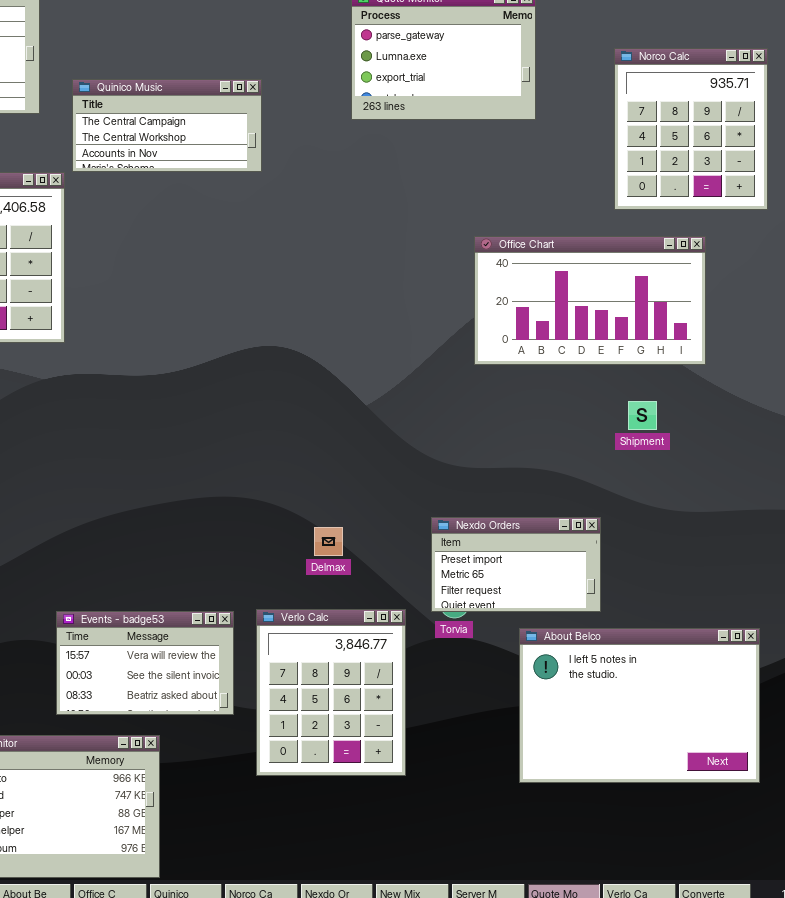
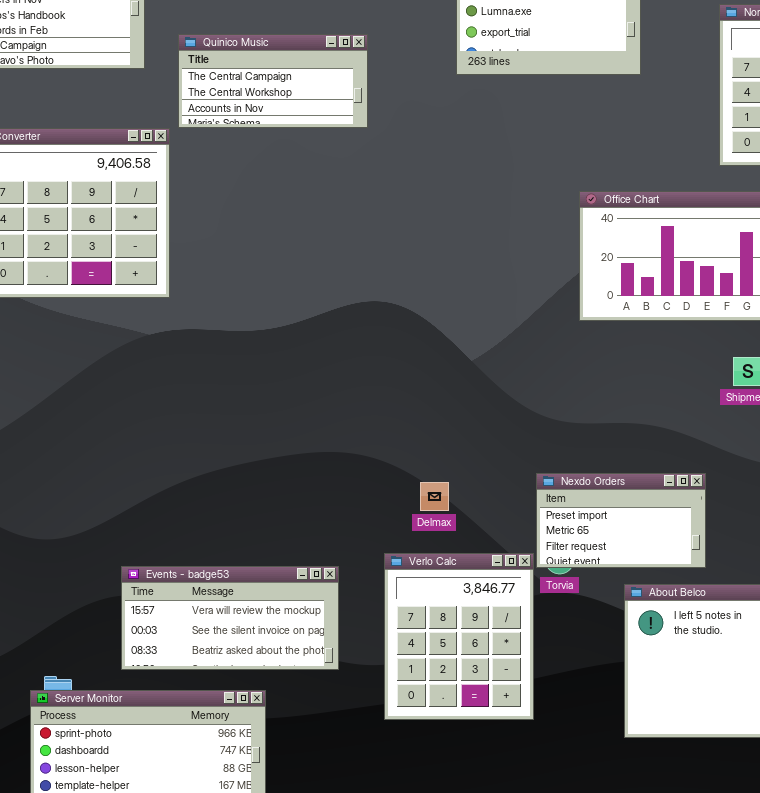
Verlo Calc: [256,609,406,776] -> [384,553,534,720], moved
Events - badge53: [56,611,234,715] -> [121,566,339,670], resized

